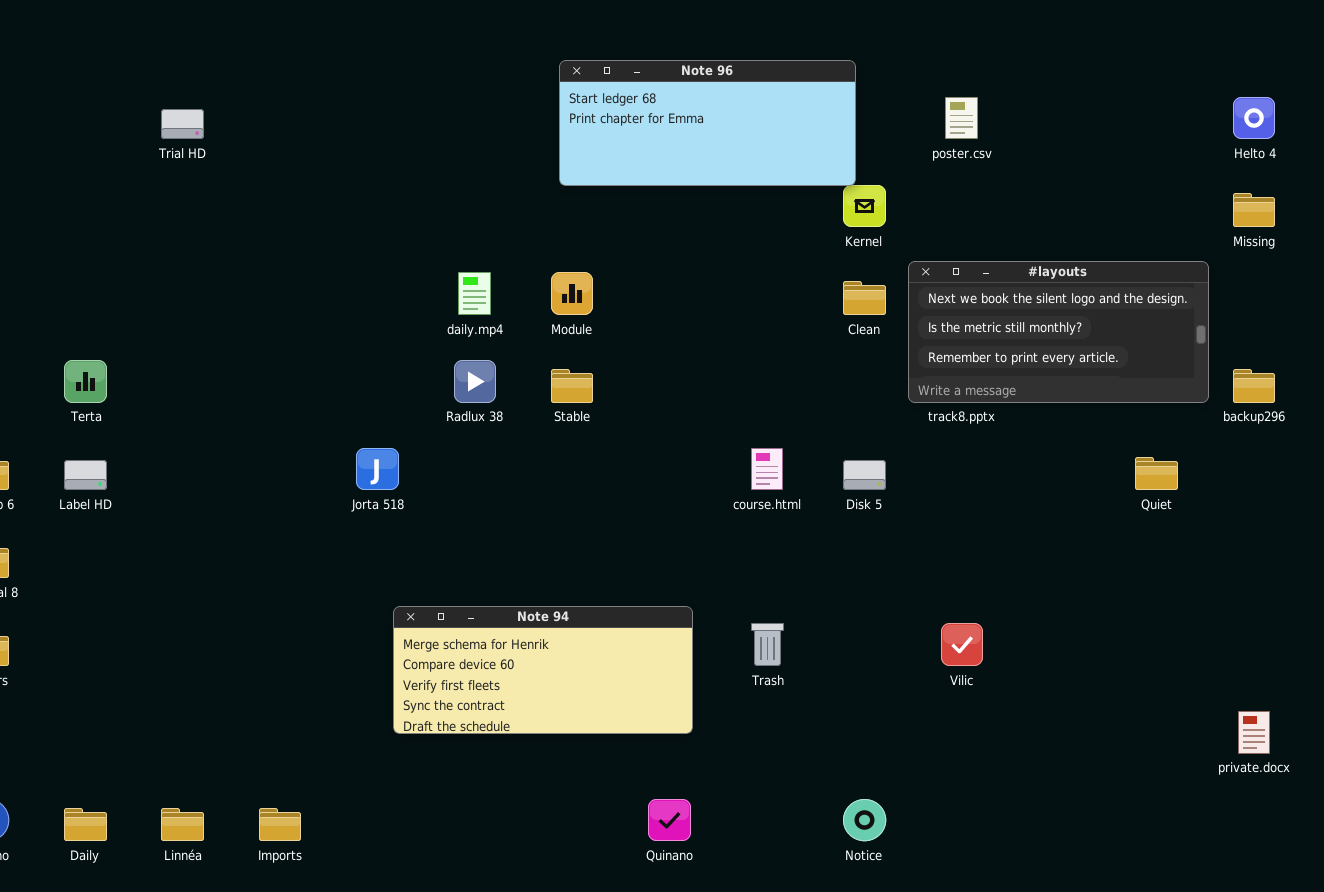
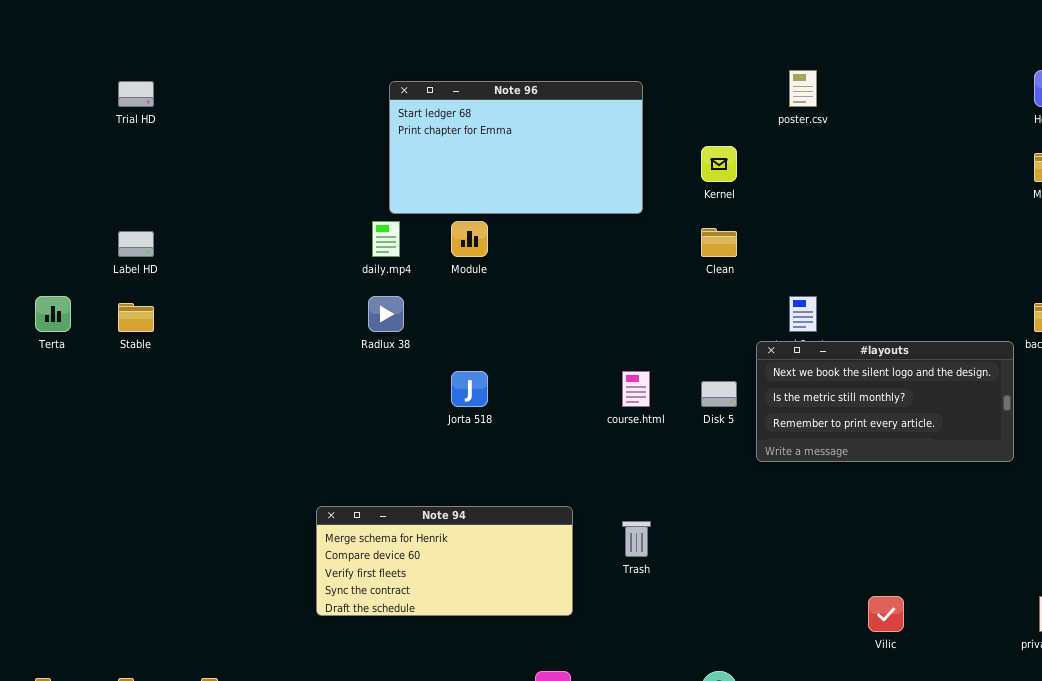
Note 96: [559,60,856,186] -> [389,81,643,214], moved, resized
#layouts: [908,261,1209,403] -> [756,341,1014,462], moved
Stable: [551,369,593,403] -> [118,303,154,332], moved
Jorta 518: [356,448,399,490] -> [451,371,488,407], moved
Label HD: [64,460,107,490] -> [118,231,154,257], moved
Vilic: [941,623,983,666] -> [868,596,904,632], moved

